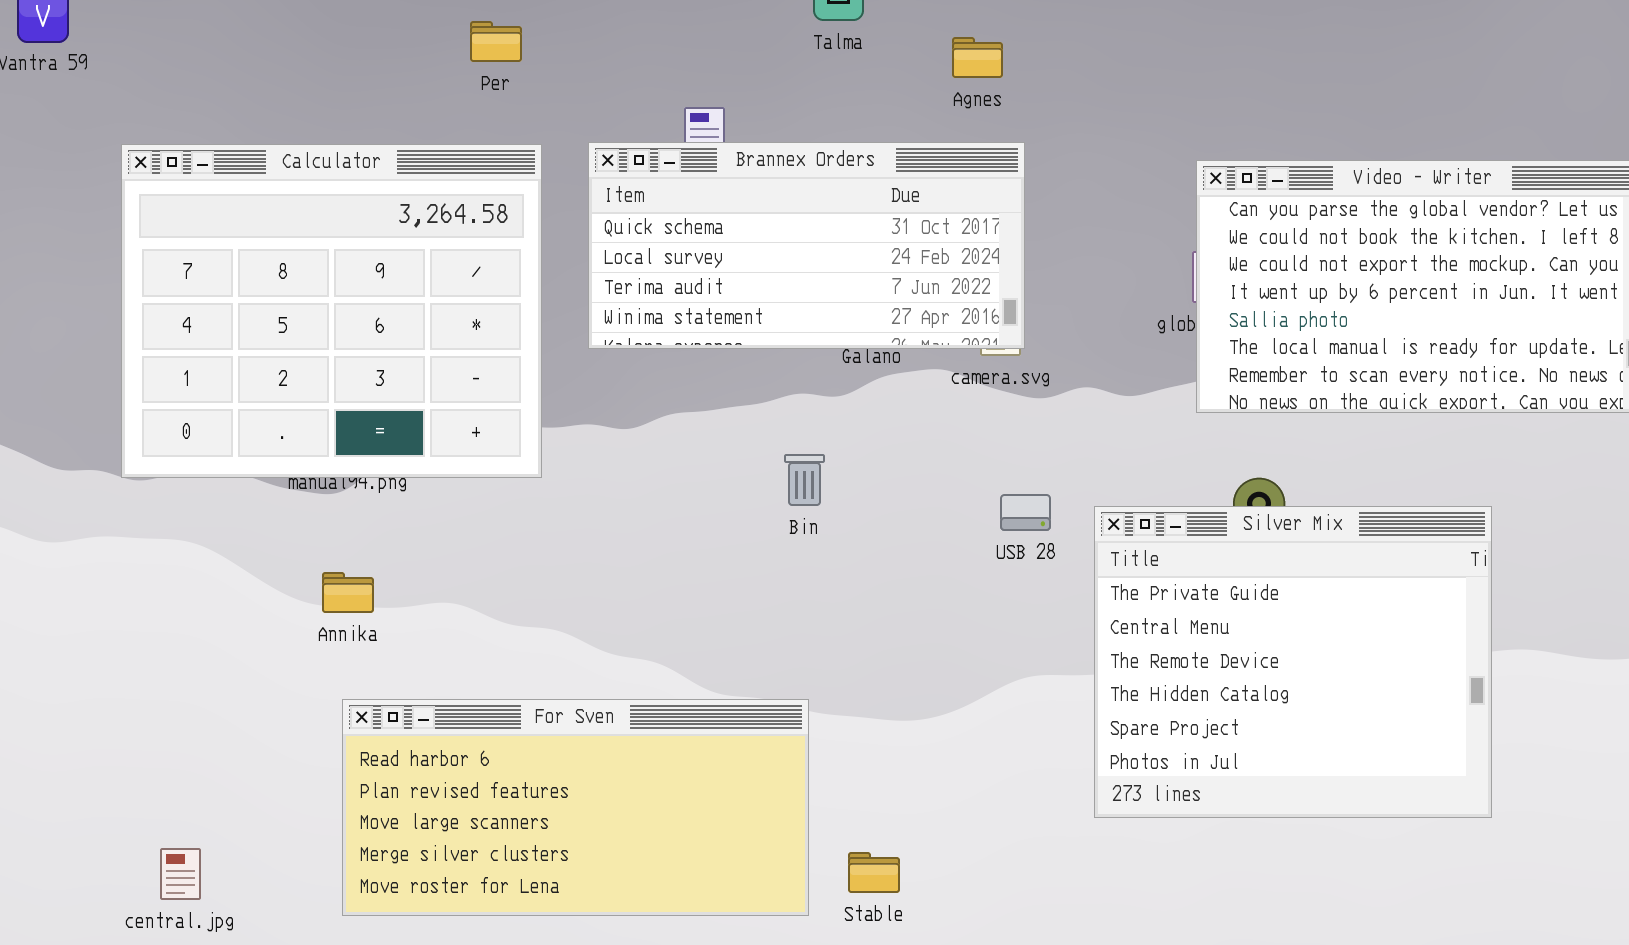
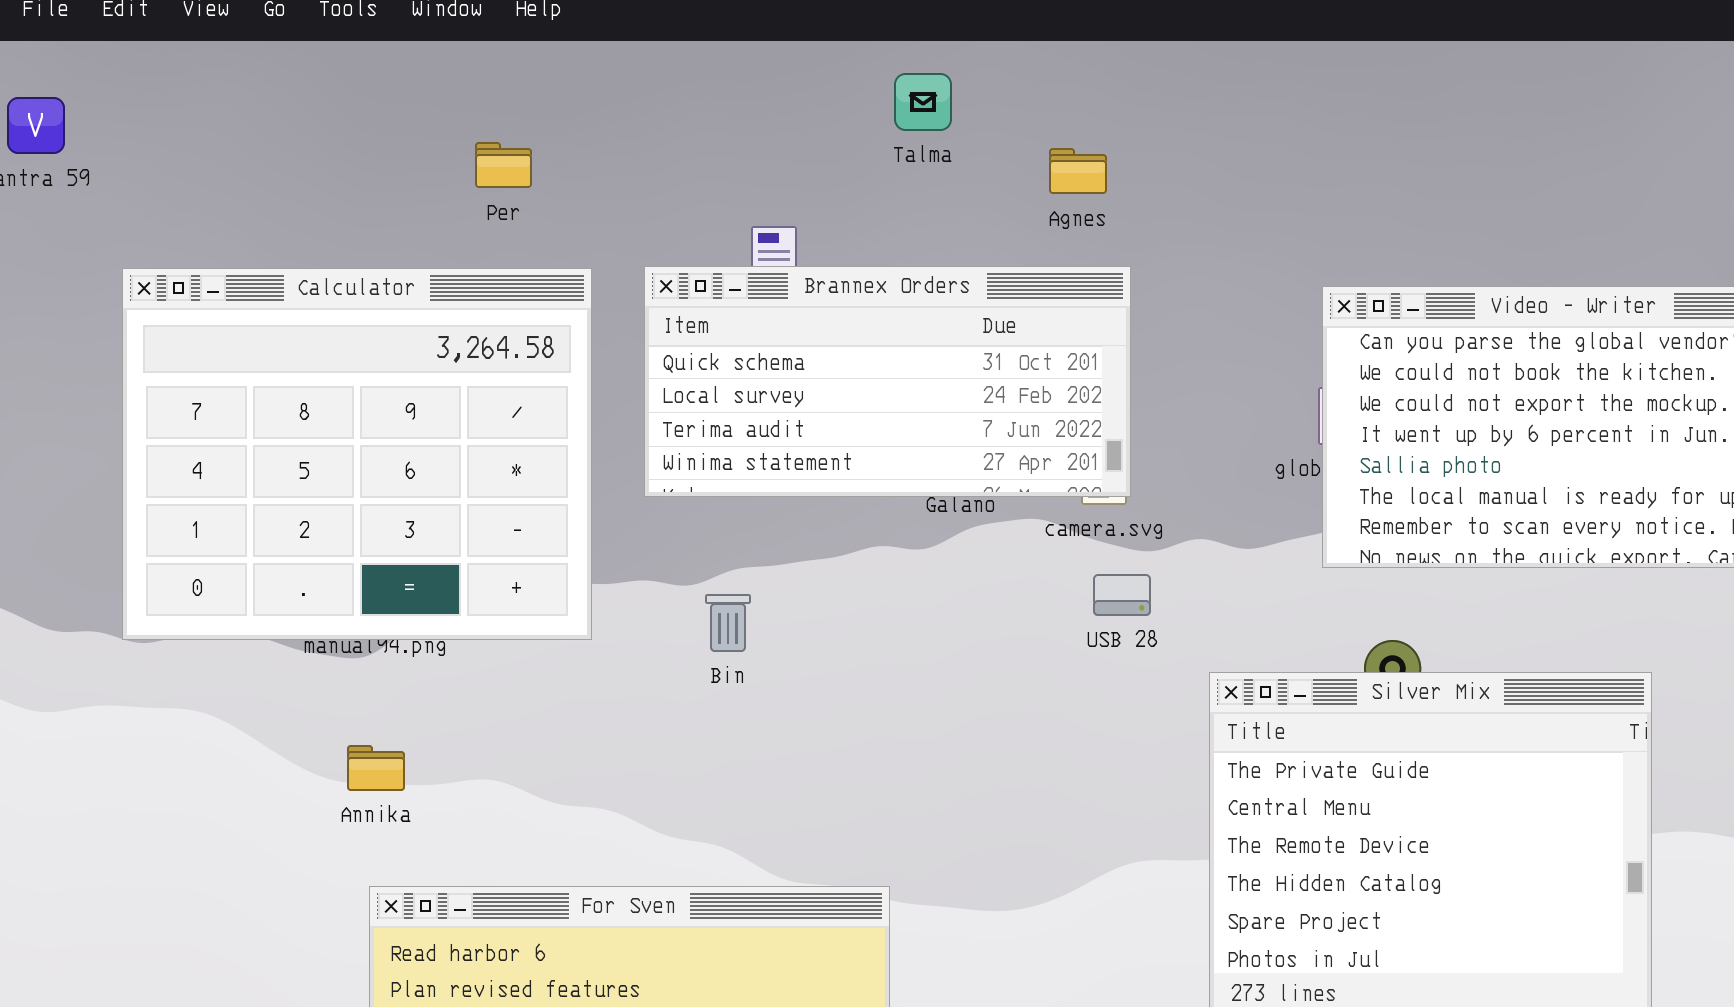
Per: [470,21,522,62] -> [475,142,532,188], moved
Bin: [784,454,825,506] -> [705,594,751,652], moved
USB 28: [1000,494,1051,531] -> [1093,574,1151,616], moved

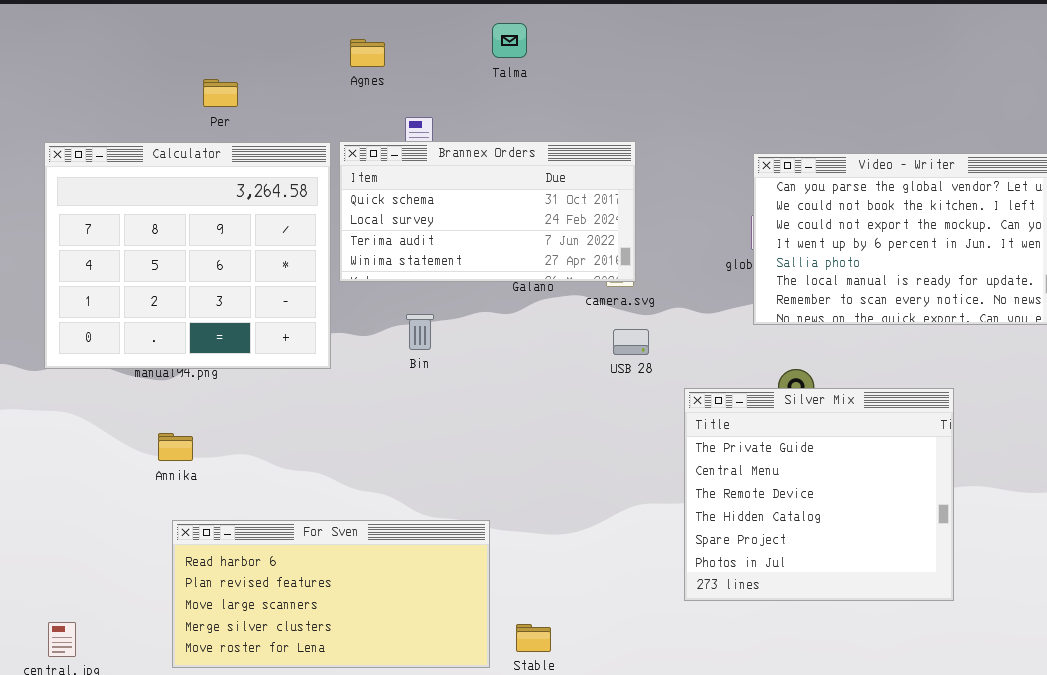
Per: [475,142,532,188] -> [203,79,238,107], moved
Agnes: [1049,148,1107,194] -> [350,39,385,67], moved
Calculator: [122,268,592,640] -> [44,142,331,369], moved
Bin: [705,594,751,652] -> [406,314,434,350], moved

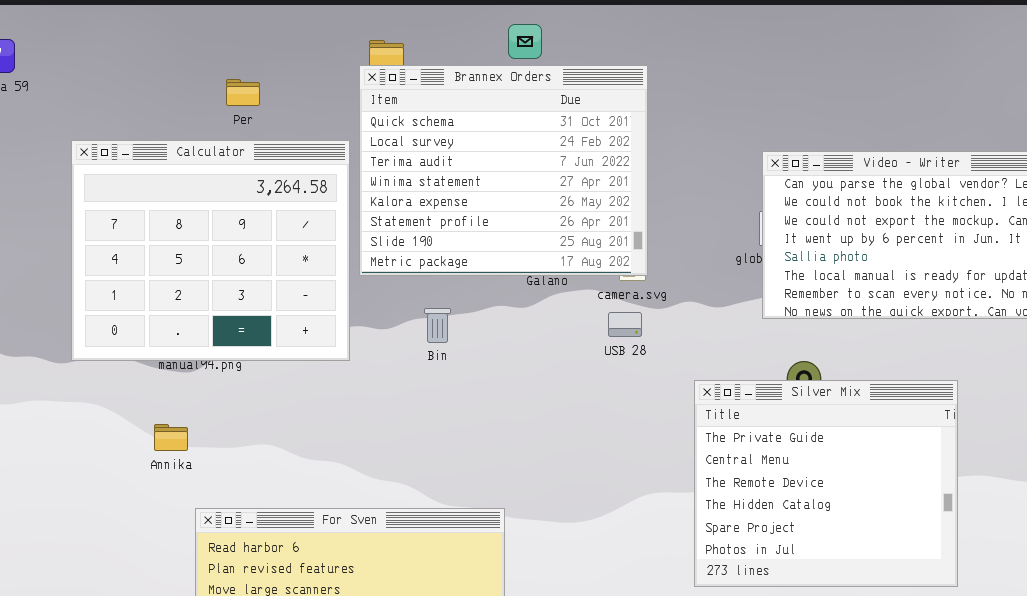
Brannex Orders: [339,141,636,282] -> [359,65,648,276], resized
USB 28: [613,329,649,355] -> [608,312,642,337], moved
Annika: [158,433,193,461] -> [154,424,188,451], moved

